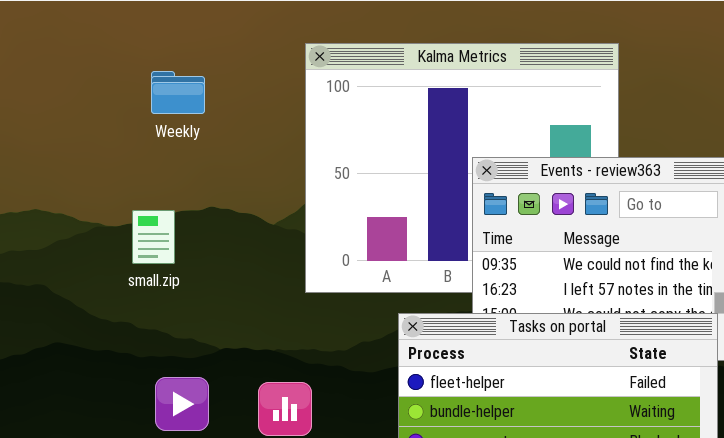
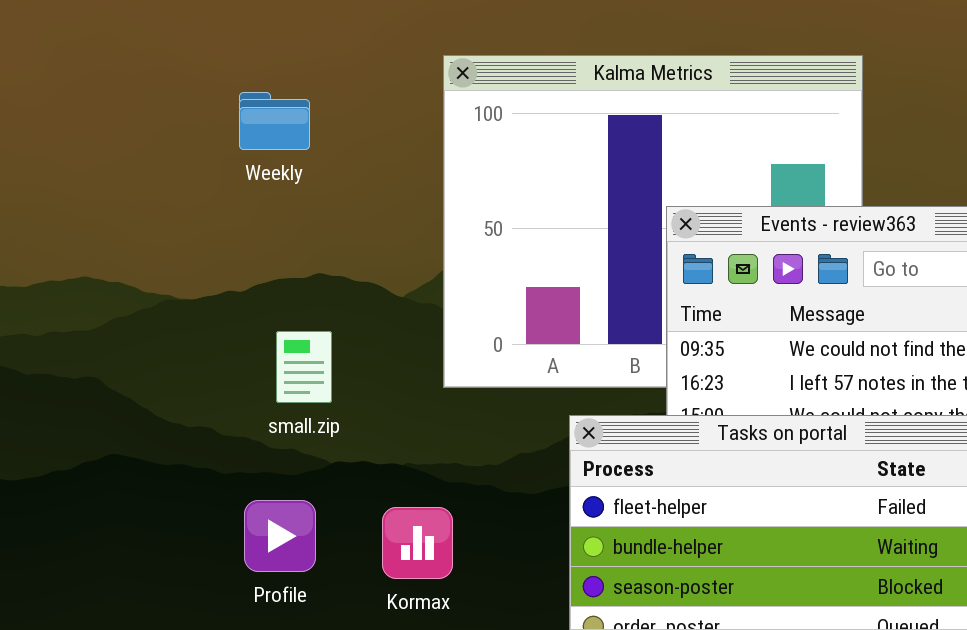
small.zip: [132,210,175,264] -> [276,331,332,403], moved

